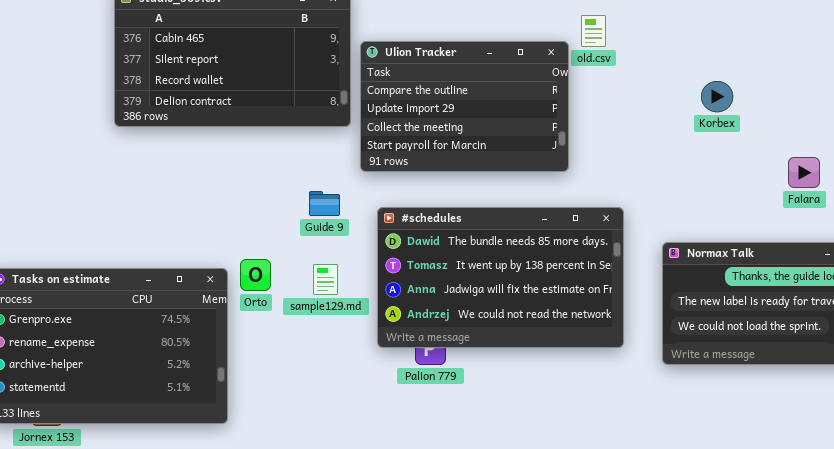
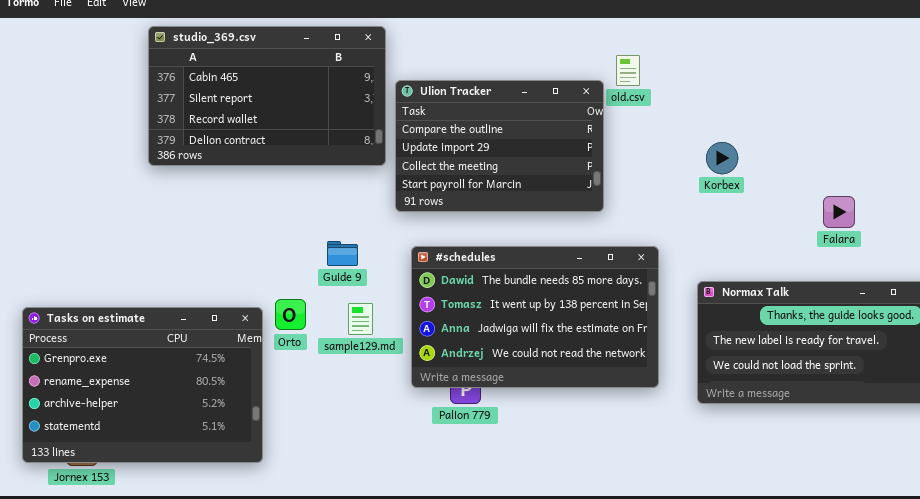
Korbex: [701,81,733,112] -> [706,142,738,174], moved
Guide 9: [309,191,340,216] -> [327,241,358,266], moved

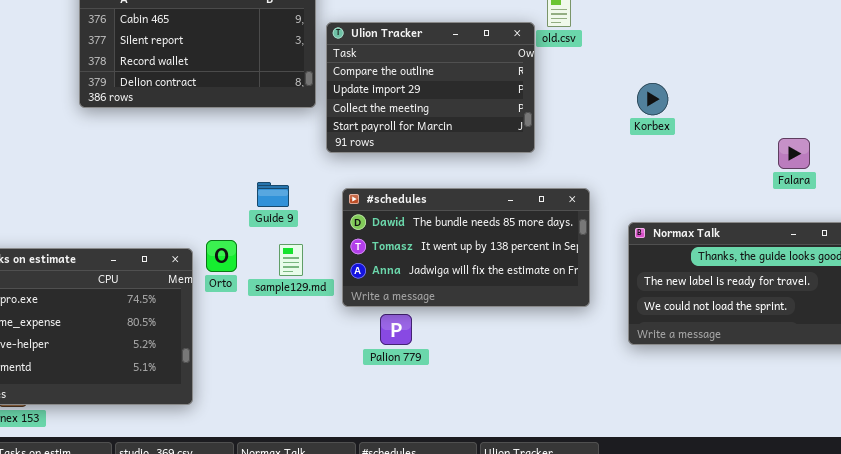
Falara: [823,196,855,228] -> [778,138,810,169], moved
#schedules: [411,246,659,388] -> [342,188,590,307], resized

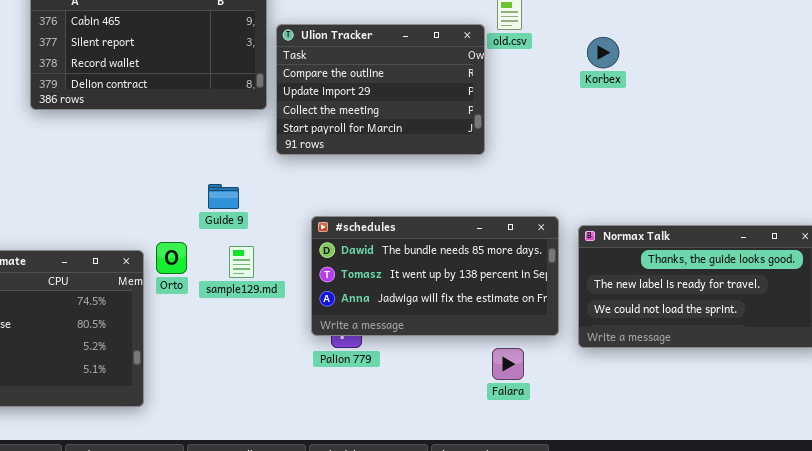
Korbex: [637,83,668,115] -> [587,37,619,68], moved
Falara: [778,138,810,169] -> [492,348,524,380], moved
#schedules: [342,188,590,307] -> [311,216,559,336], moved

